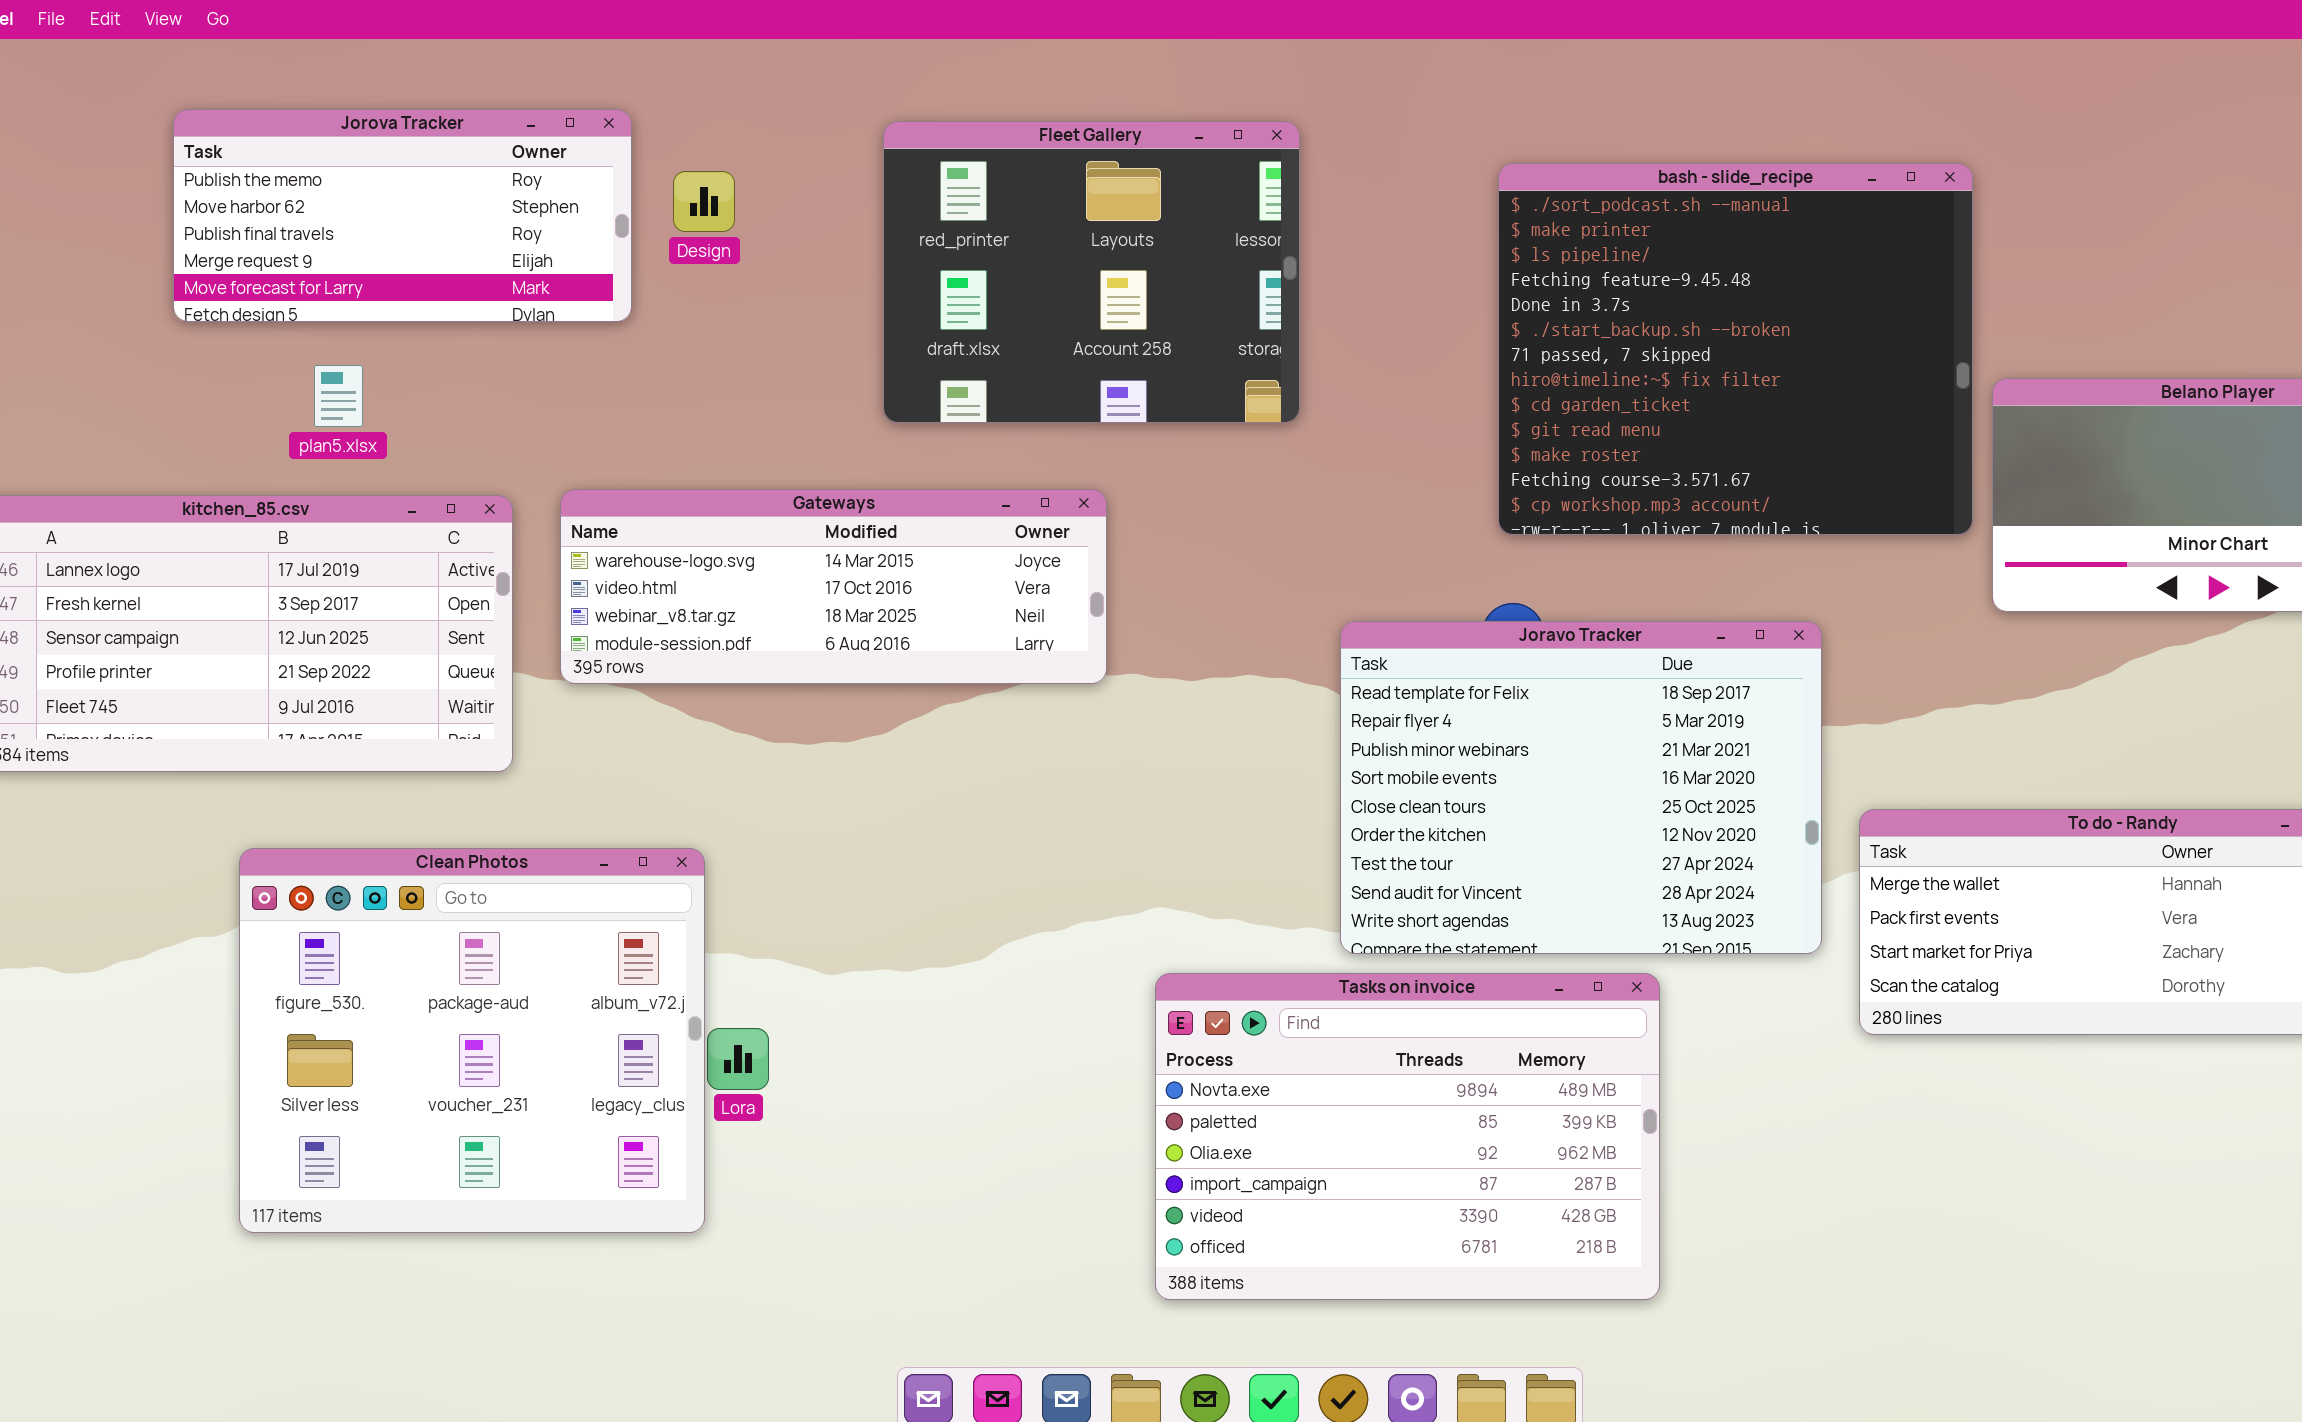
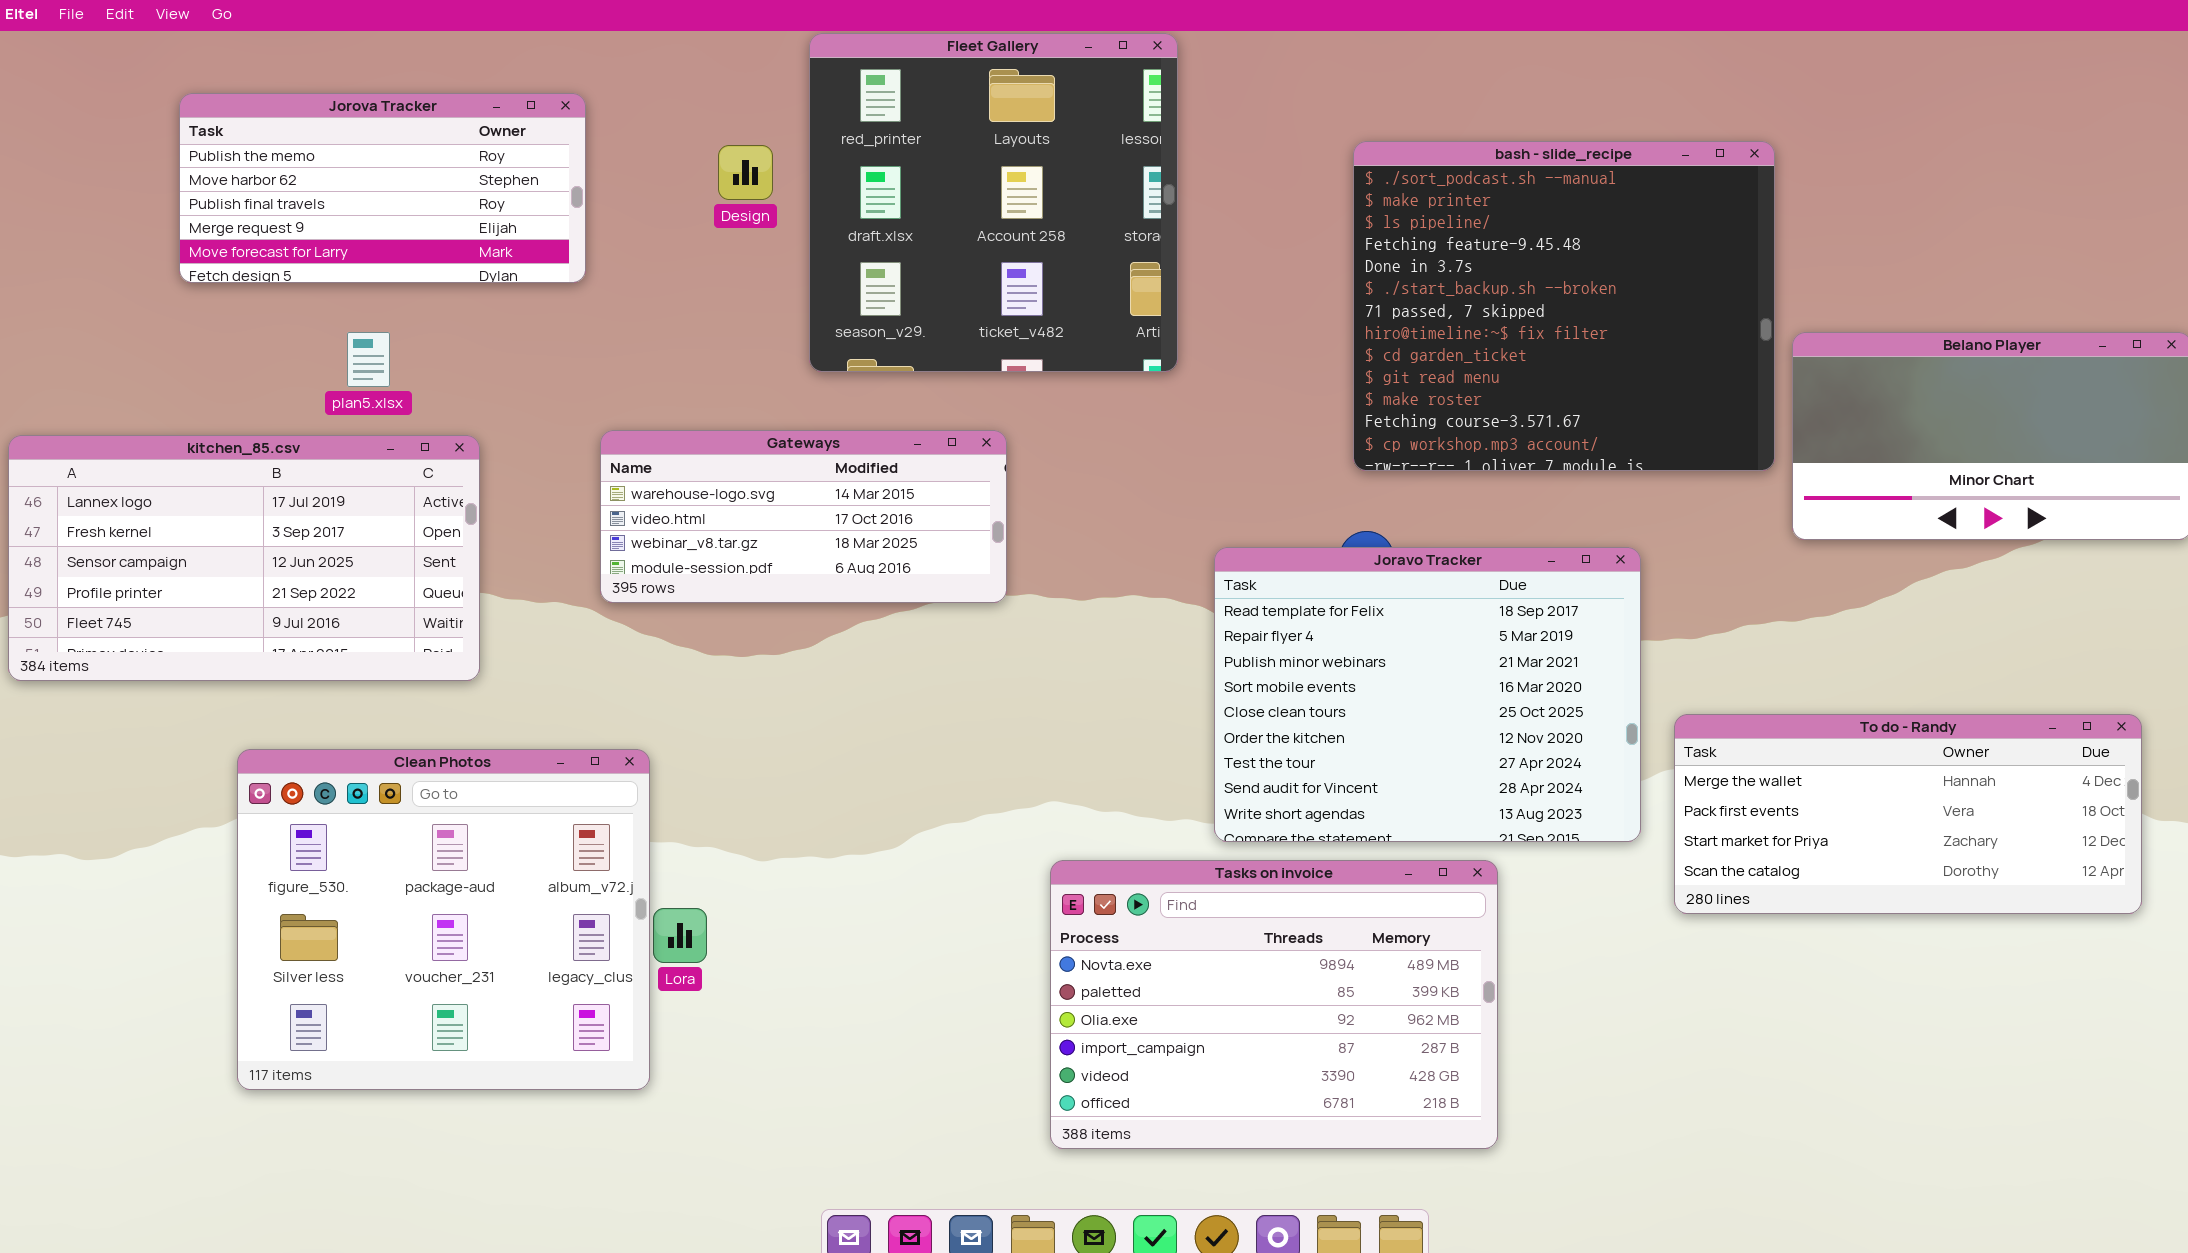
Fleet Gallery: [883,121,1300,423] -> [809,33,1178,372], resized
Design: [673,171,735,232] -> [718,145,773,200], moved
plan5.xlsx: [314,365,363,427] -> [347,332,390,387], moved
Gateways: [560,489,1107,684] -> [600,430,1007,603], resized

